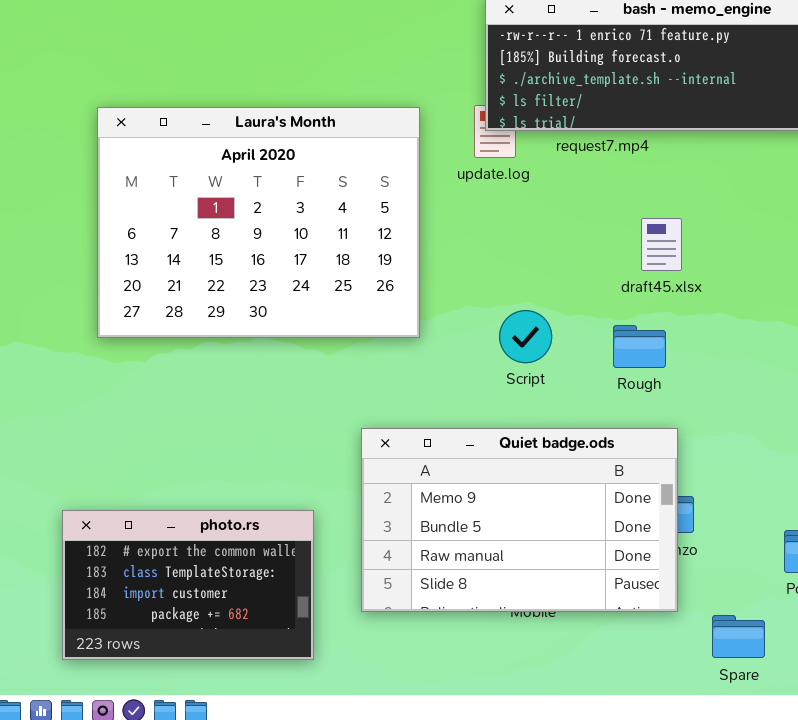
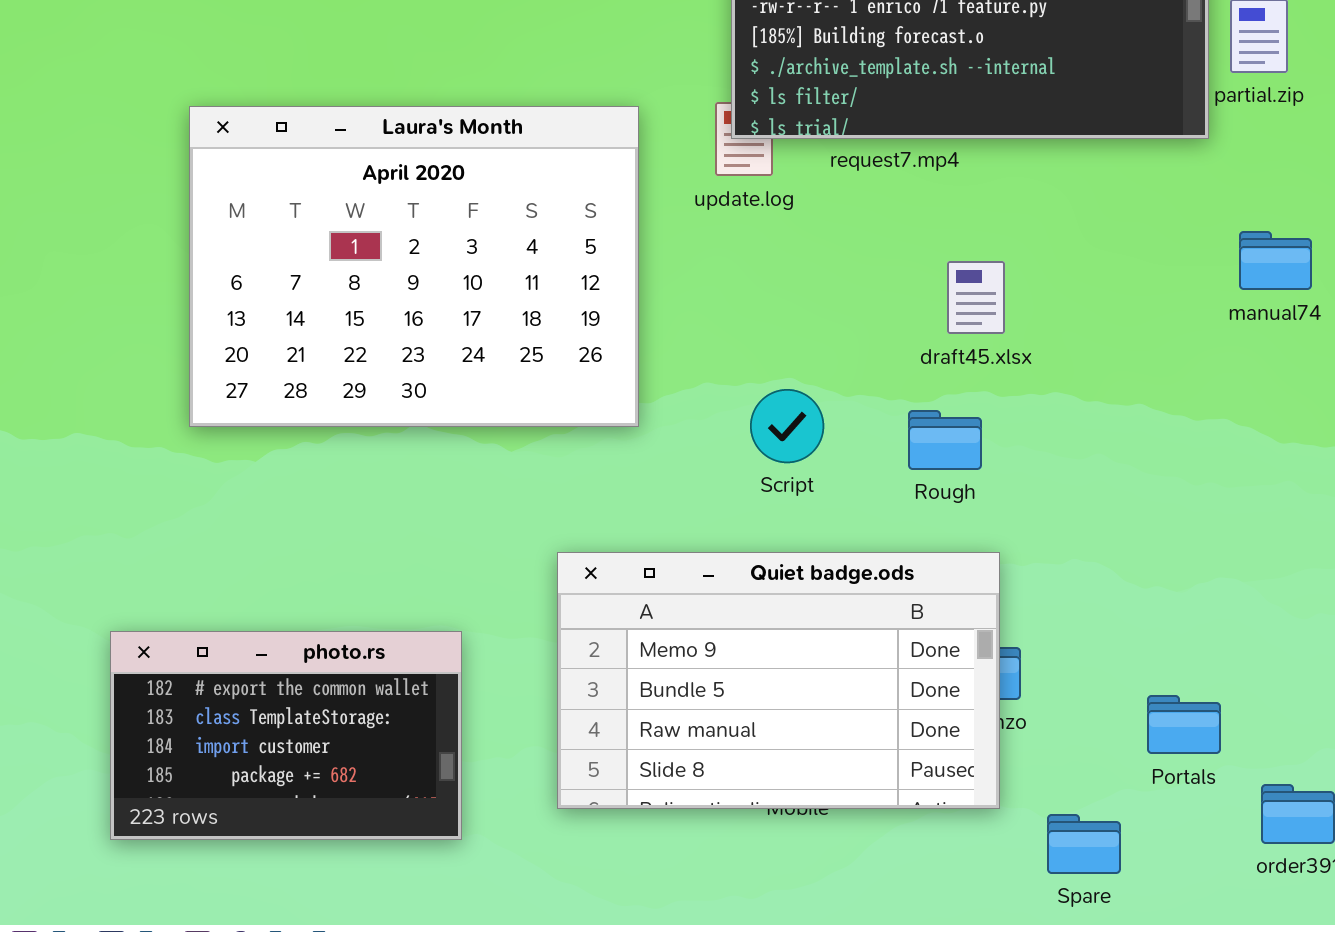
photo.rs: [62,510,314,660] -> [110,631,462,840], moved

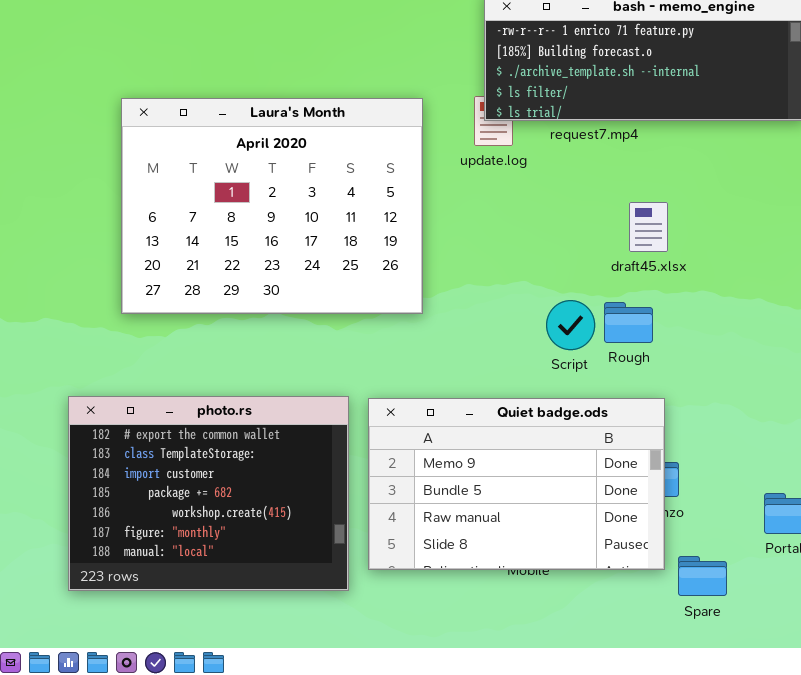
Script: [750,389,824,463] -> [546,300,595,350], moved
photo.rs: [110,631,462,840] -> [68,396,349,591], resized
Spare: [1047,814,1121,874] -> [678,556,727,596], moved

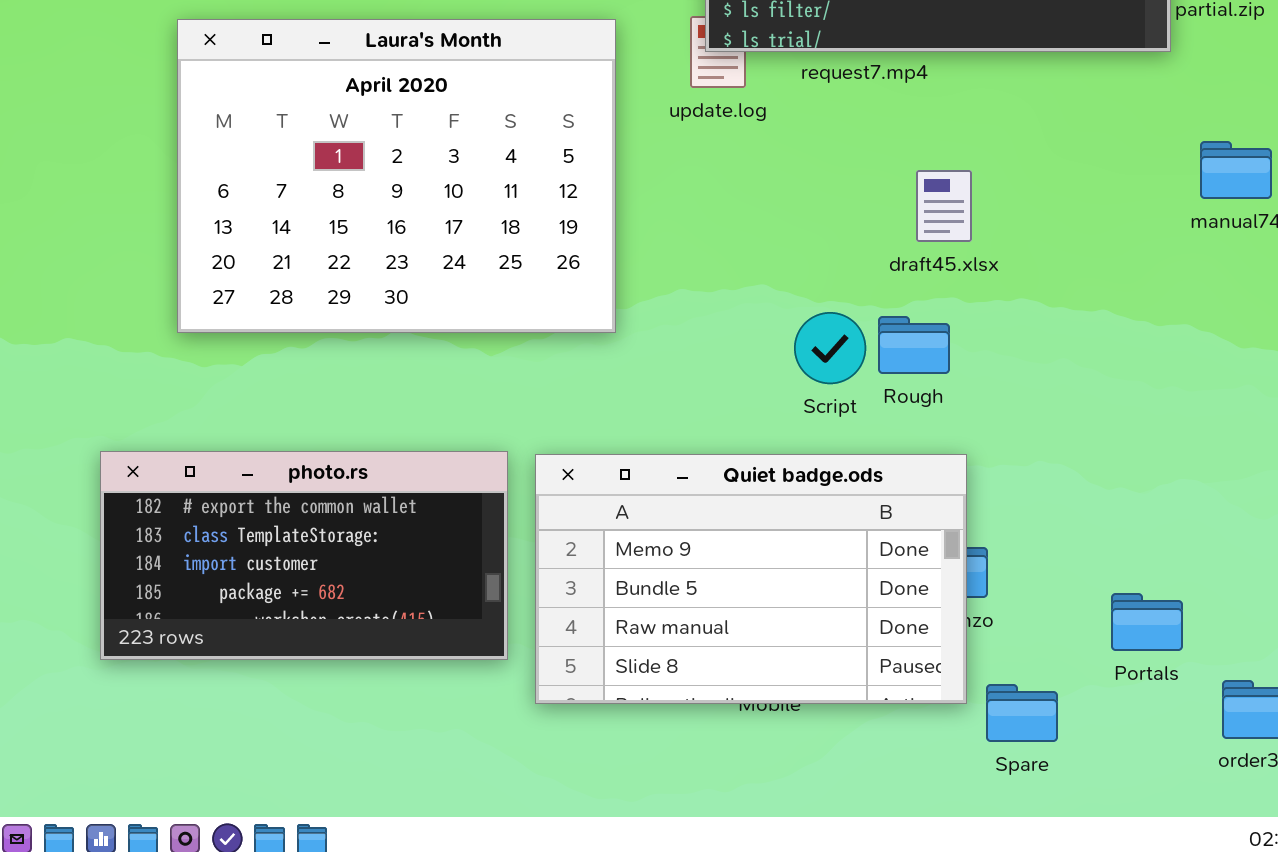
photo.rs: [68,396,349,591] -> [100,451,508,660], resized

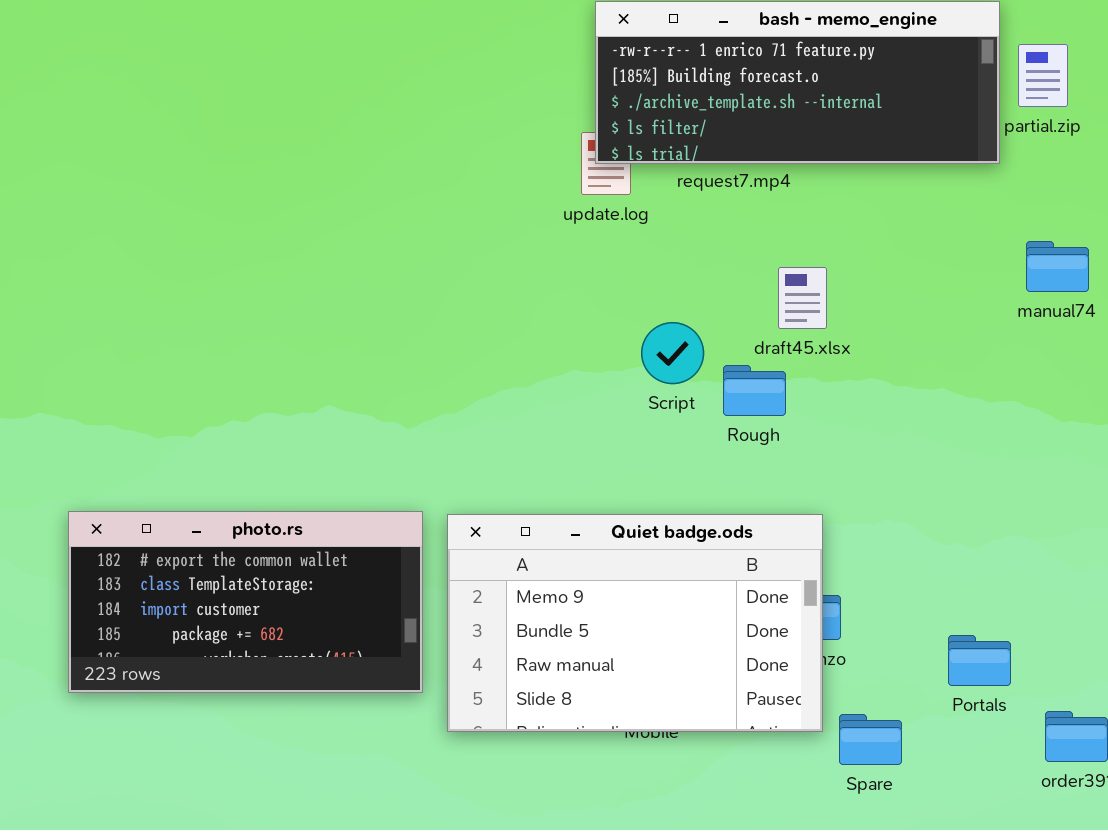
Laura's Month: [177,19,616,333] -> none, closed
Script: [794,312,866,384] -> [641,322,704,384], moved
Rough: [878,316,950,374] -> [723,365,786,416], moved

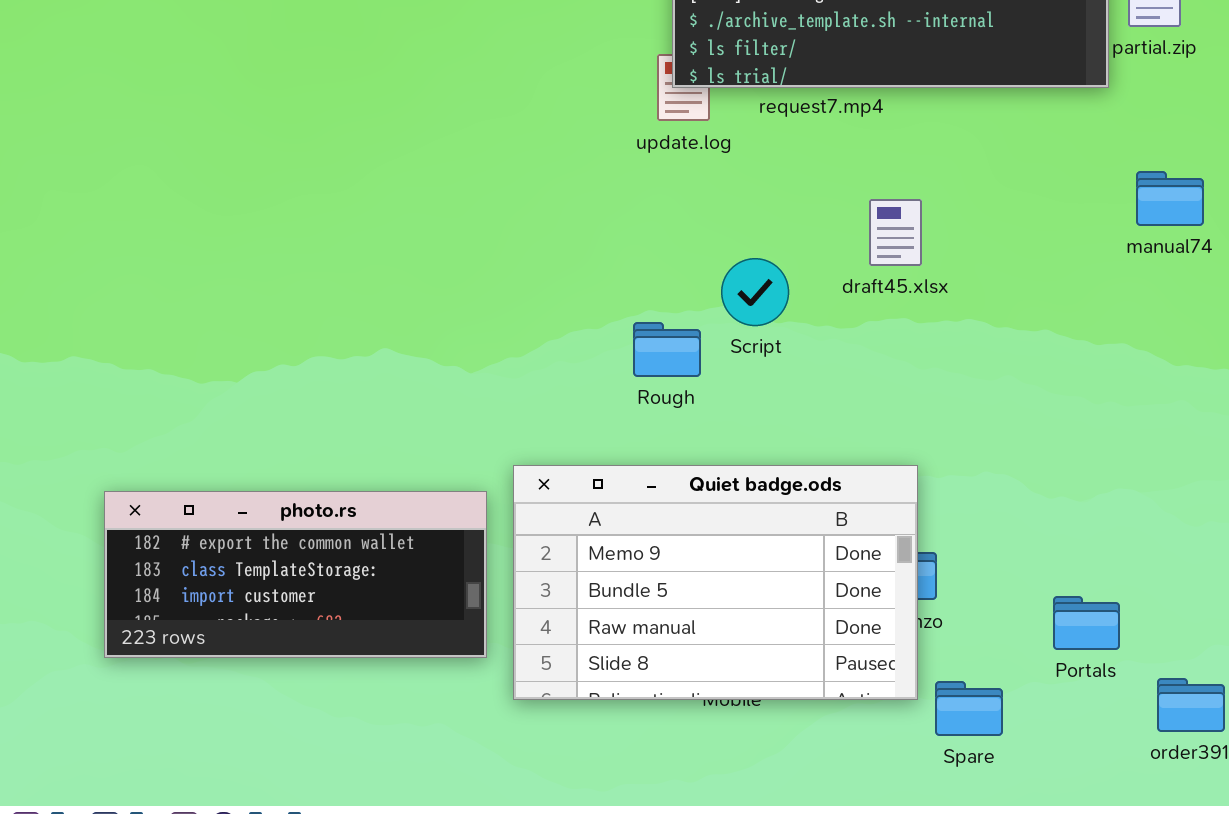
Rough: [723,365,786,416] -> [633,322,701,377], moved
photo.rs: [68,511,423,693] -> [104,491,487,658], resized

